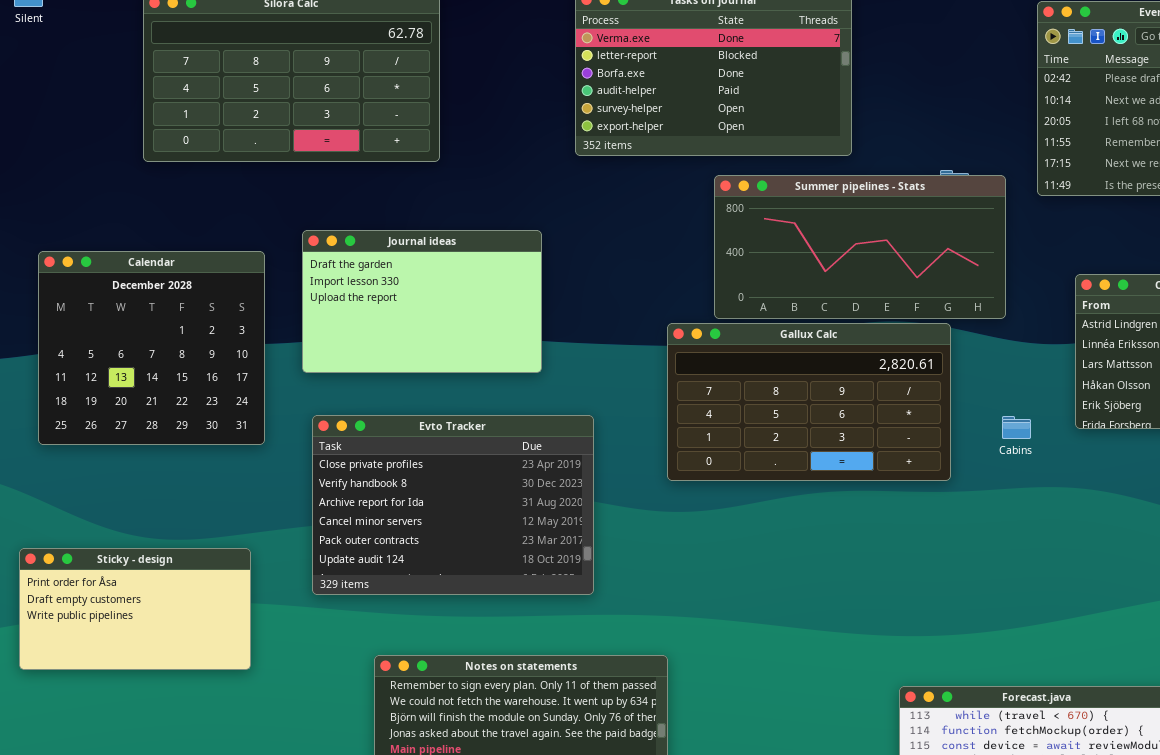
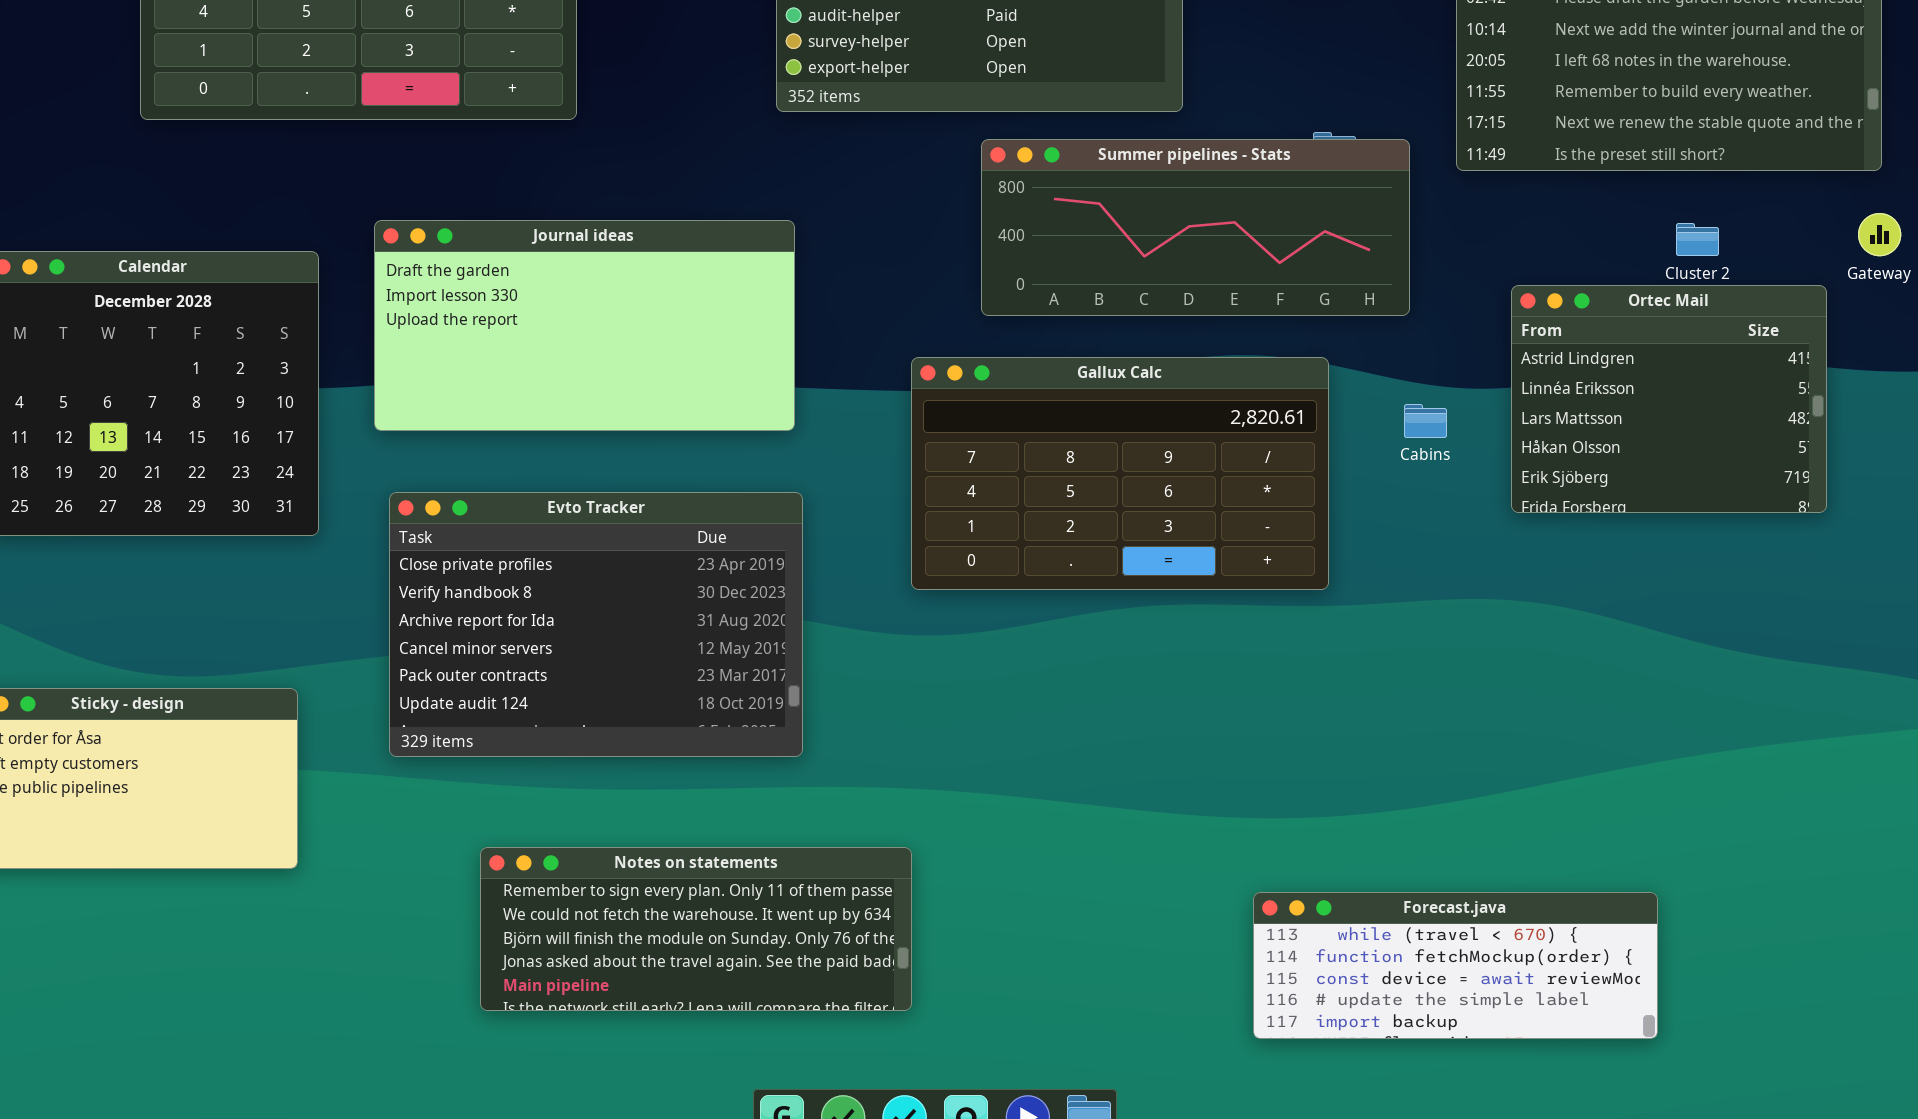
Summer pipelines - Stats: [714,175,1006,319] -> [981,139,1410,316], resized
Journal ideas: [302,230,542,373] -> [374,220,795,431], resized
Cabins: [1002,416,1031,439] -> [1404,404,1447,438], moved

